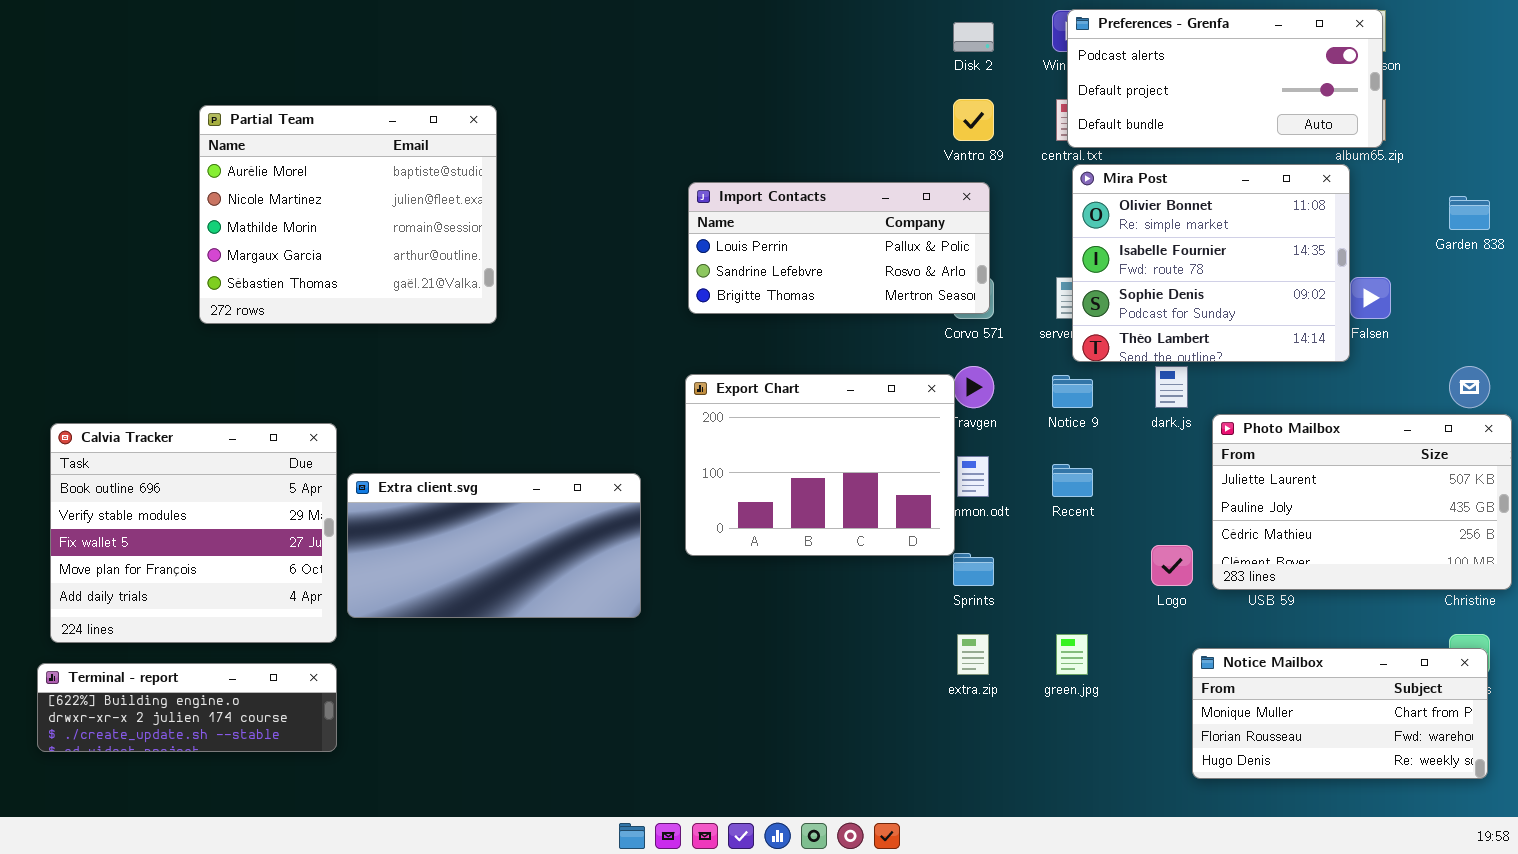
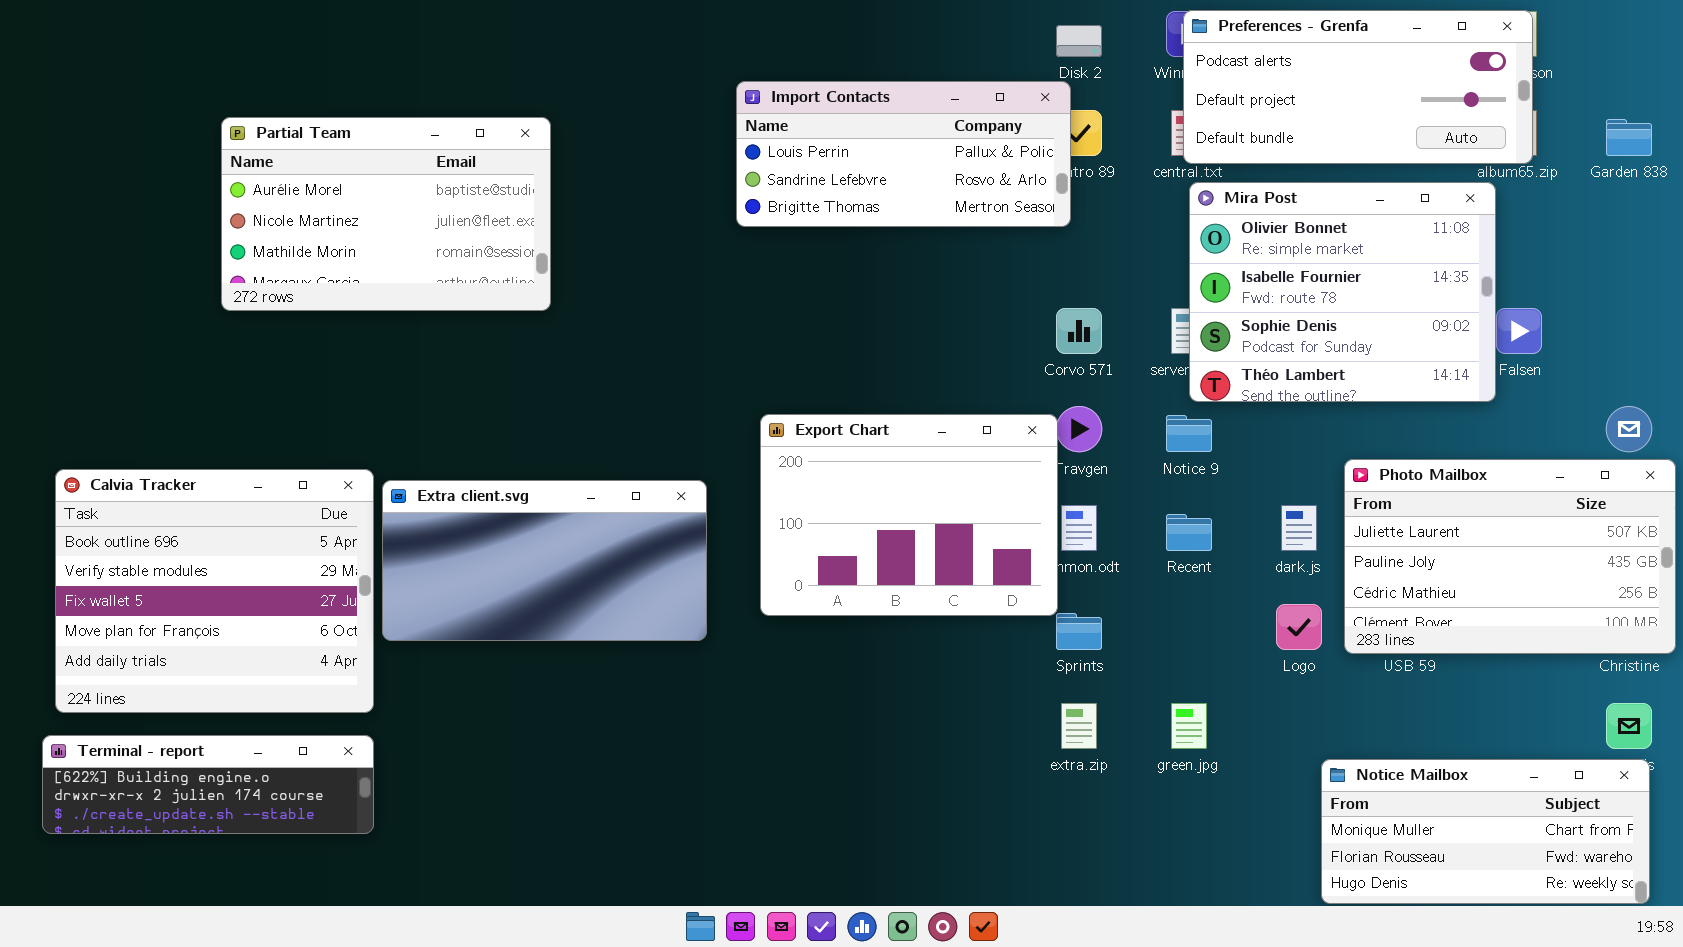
Partial Team: [199,105,497,324] -> [221,117,551,311], resized
Import Contacts: [688,182,990,314] -> [736,81,1071,227], moved
Garden 838: [1449,196,1490,230] -> [1606,119,1652,156], moved
dark.js: [1155,366,1188,408] -> [1281,505,1317,551], moved
Extra client.svg: [347,473,641,618] -> [382,480,707,641], moved
Notice Mailbox: [1192,648,1488,779] -> [1321,759,1650,904], moved

